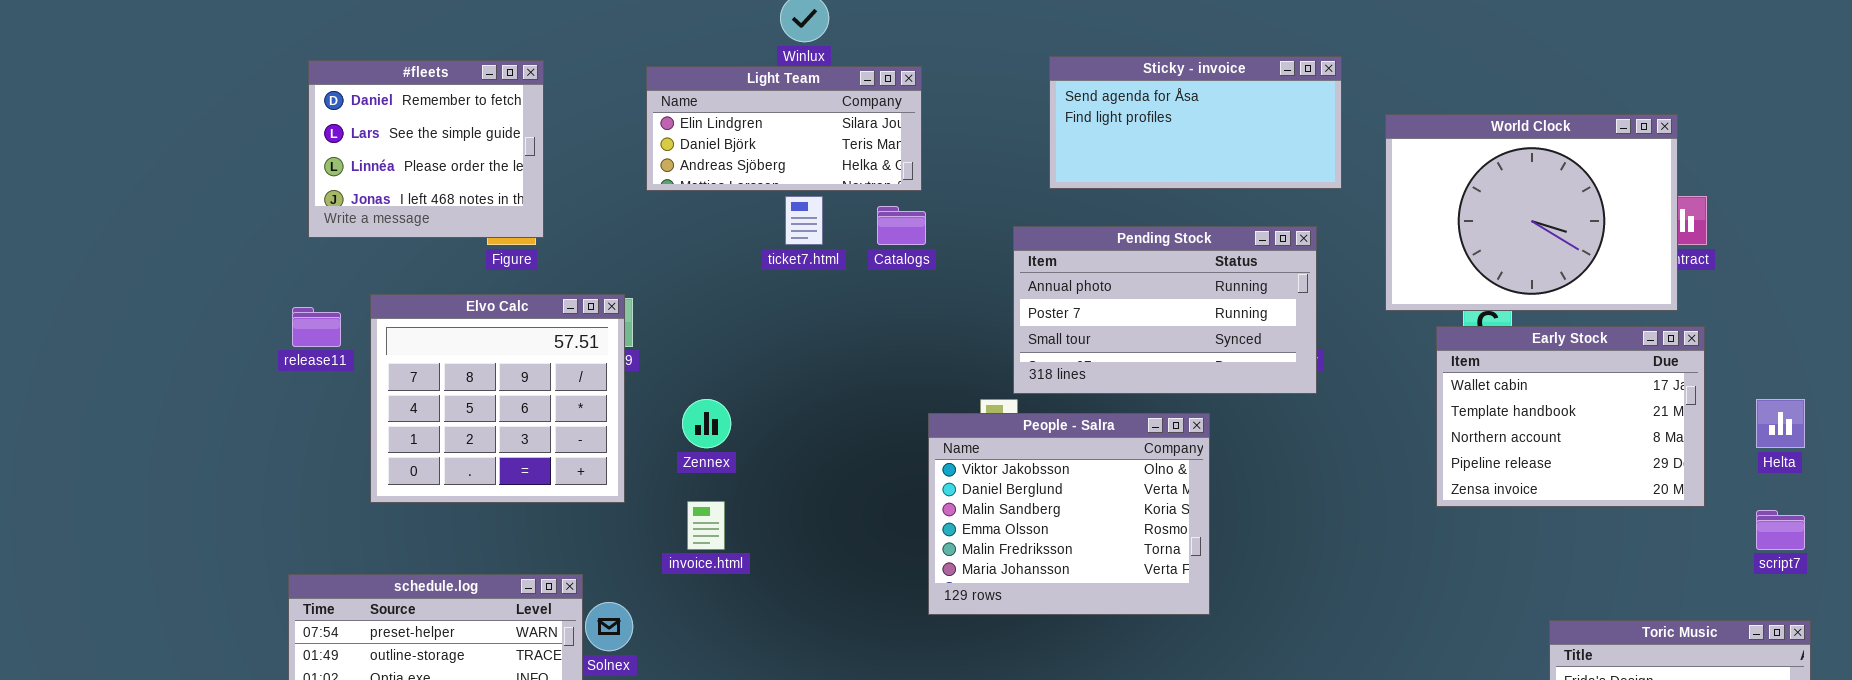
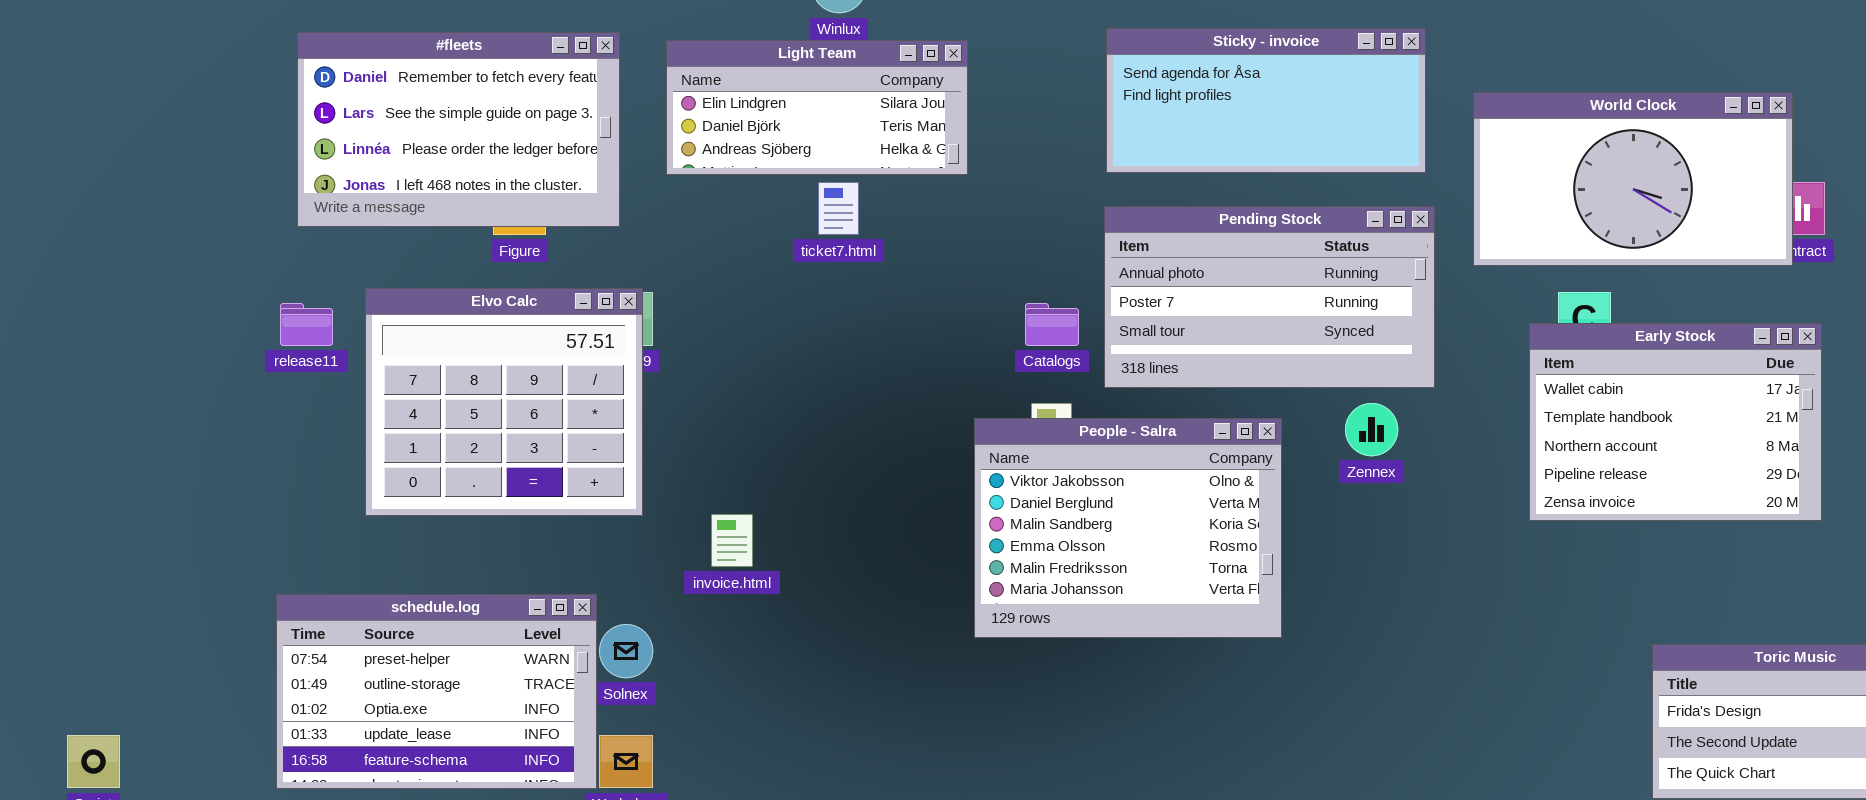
#fleets: [308,60,544,238] -> [297,32,620,227], resized
World Clock: [1385,114,1678,311] -> [1473,92,1793,266], resized
Catalogs: [877,206,926,245] -> [1025,303,1079,346], moved
Pending Stock: [1013,226,1317,394] -> [1104,206,1435,388], moved
Zennex: [682,399,731,448] -> [1345,403,1398,456], moved

